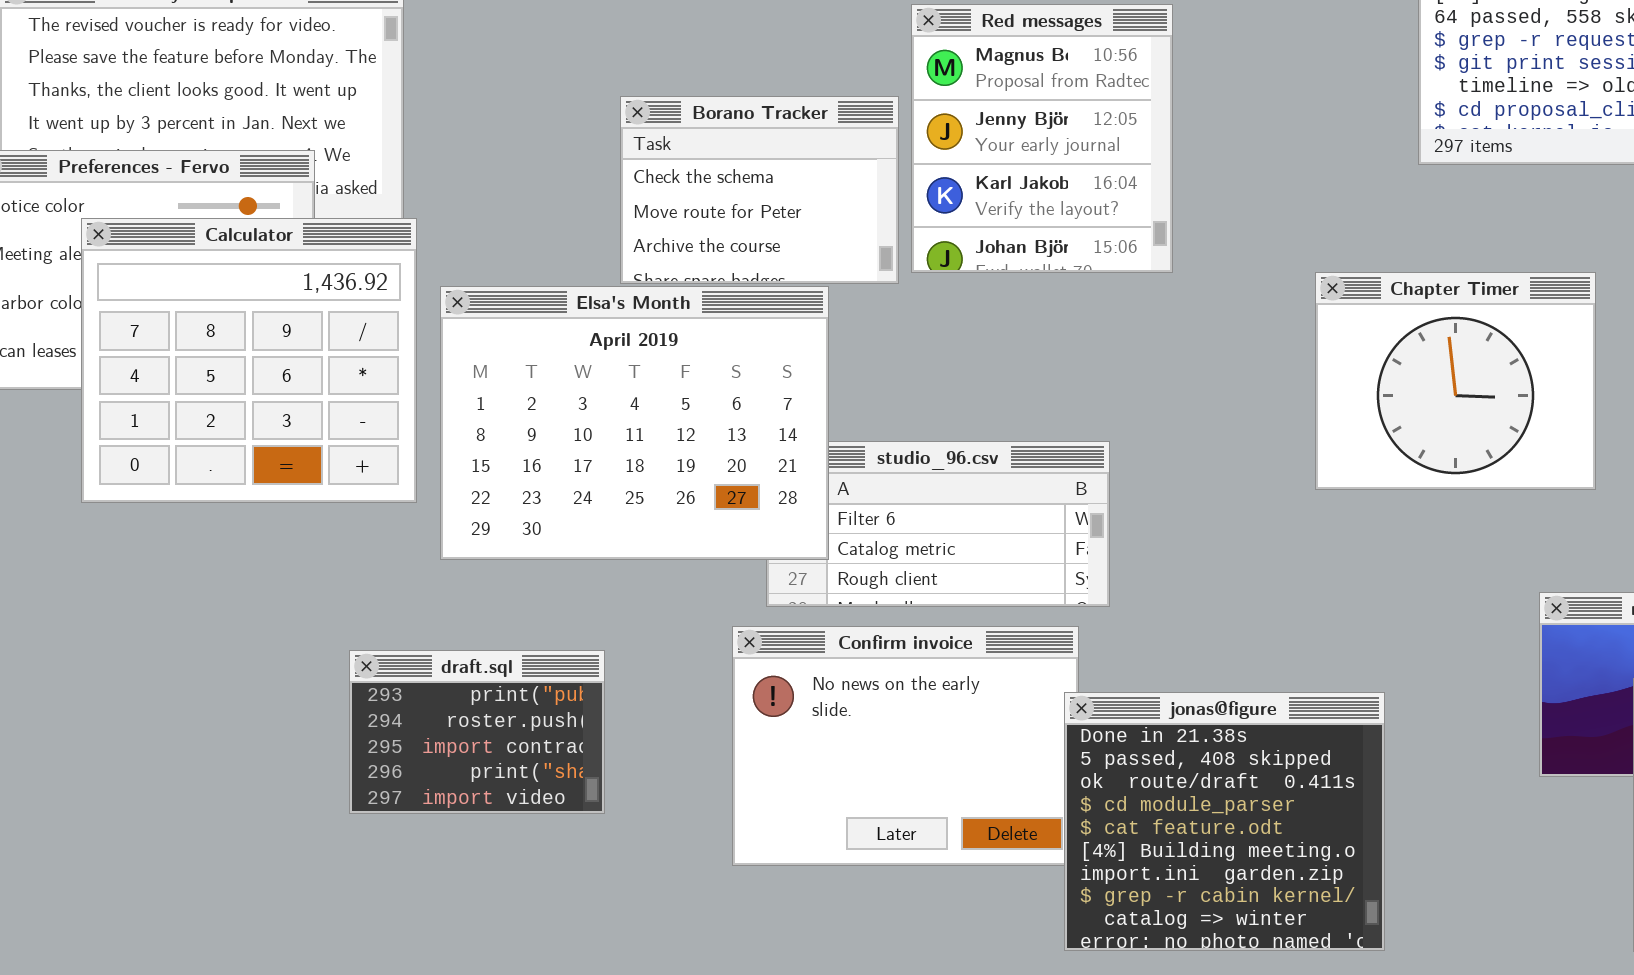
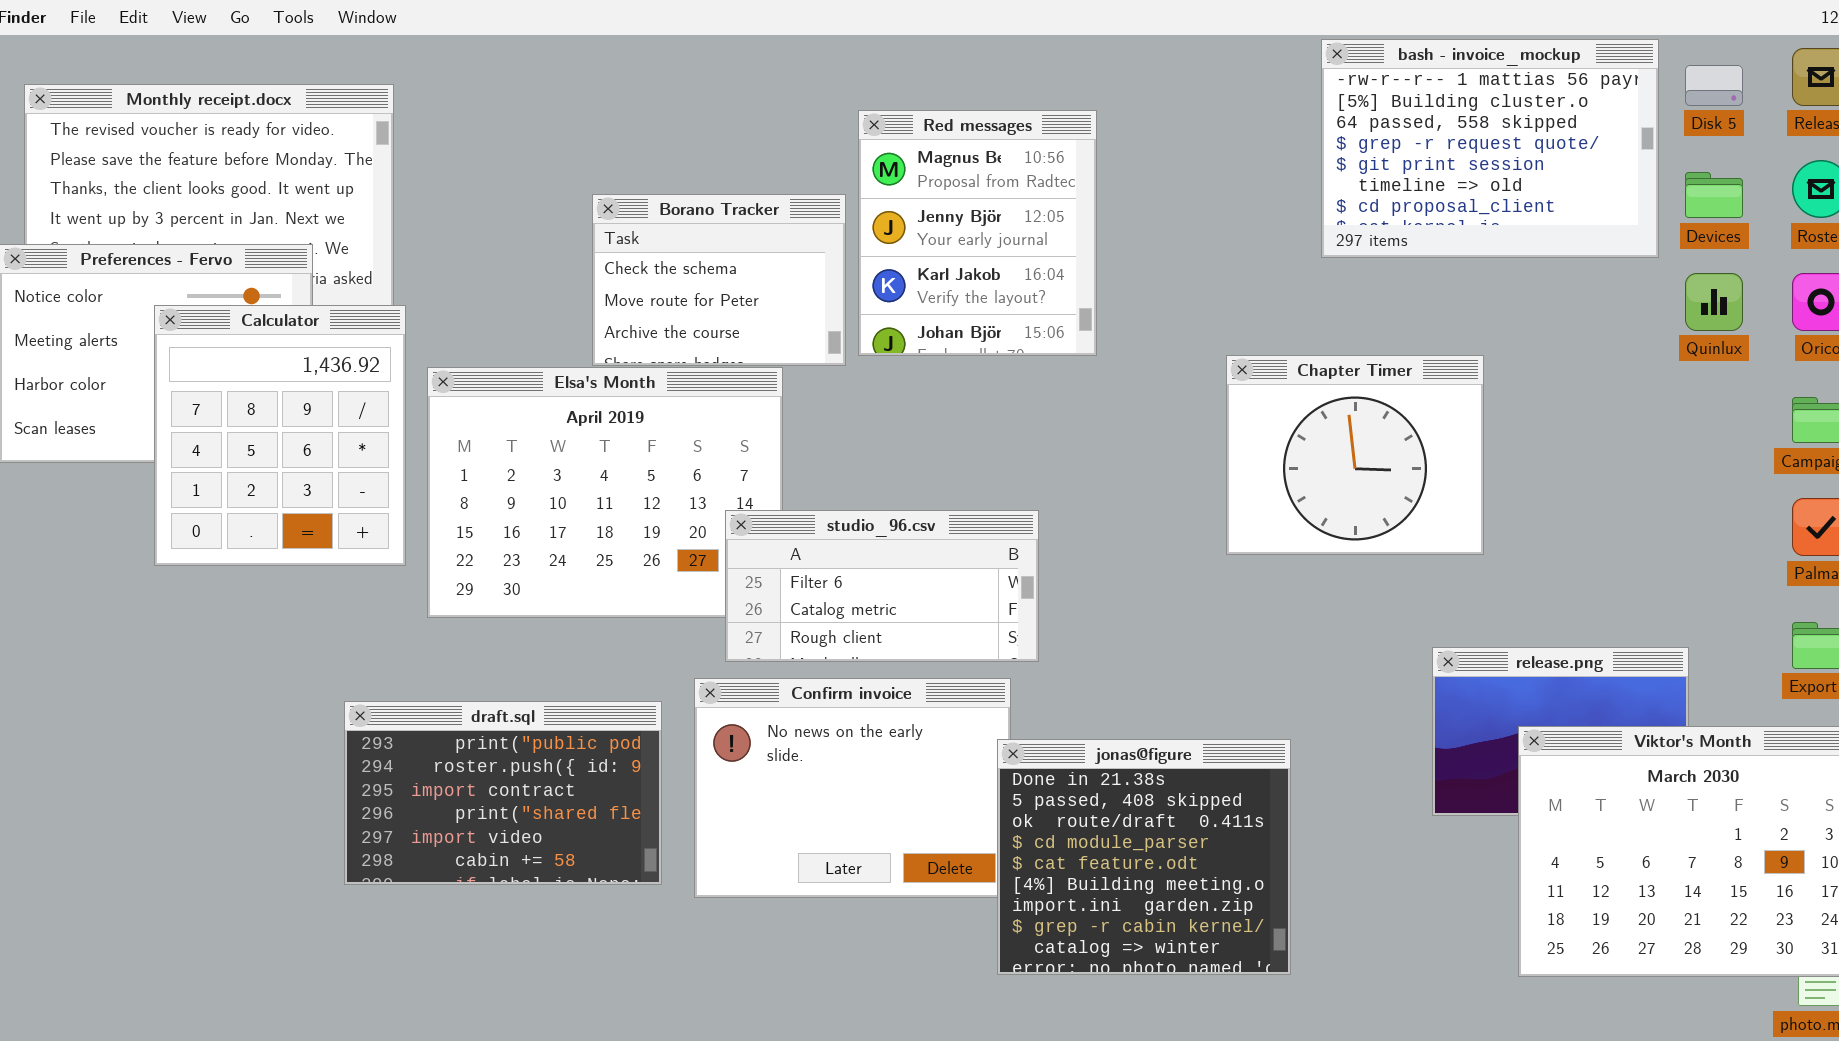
Calculator: [81,218,417,503] -> [154,305,406,566], resized
studio_96.csv: [766,441,1110,607] -> [725,510,1039,662], raised
draft.sql: [349,650,605,814] -> [344,701,662,885], resized

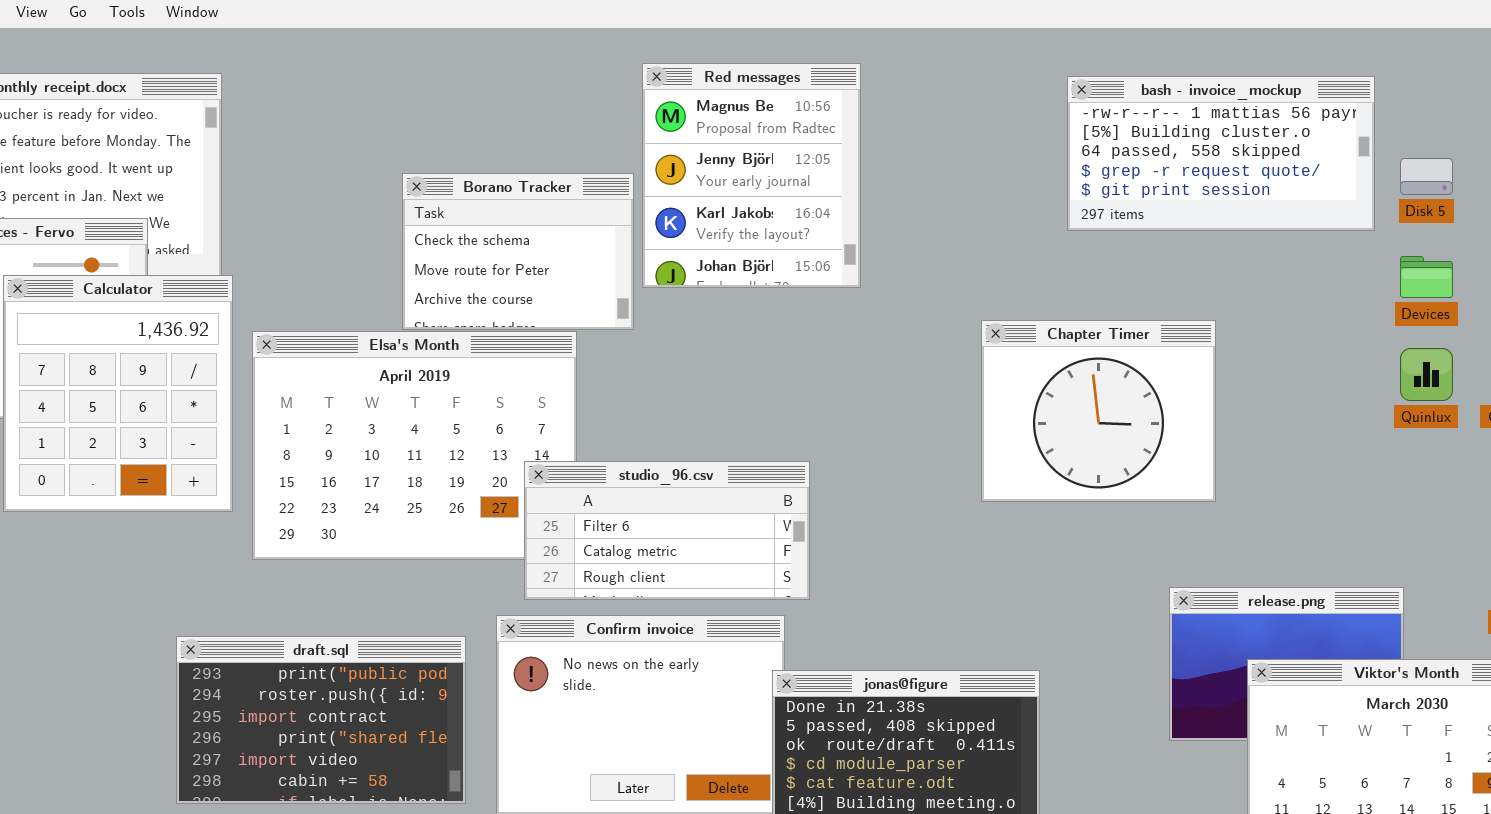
bash - invoice_mockup: [1321,39,1659,258] -> [1067,76,1375,231], resized
Disk 5: [1685,65,1743,106] -> [1400,158,1453,195], moved
Red messages: [858,110,1097,356] -> [642,63,861,288], moved
Devices: [1685,172,1743,218] -> [1400,256,1453,298], moved
Quinlux: [1685,273,1743,331] -> [1400,348,1453,401], moved

